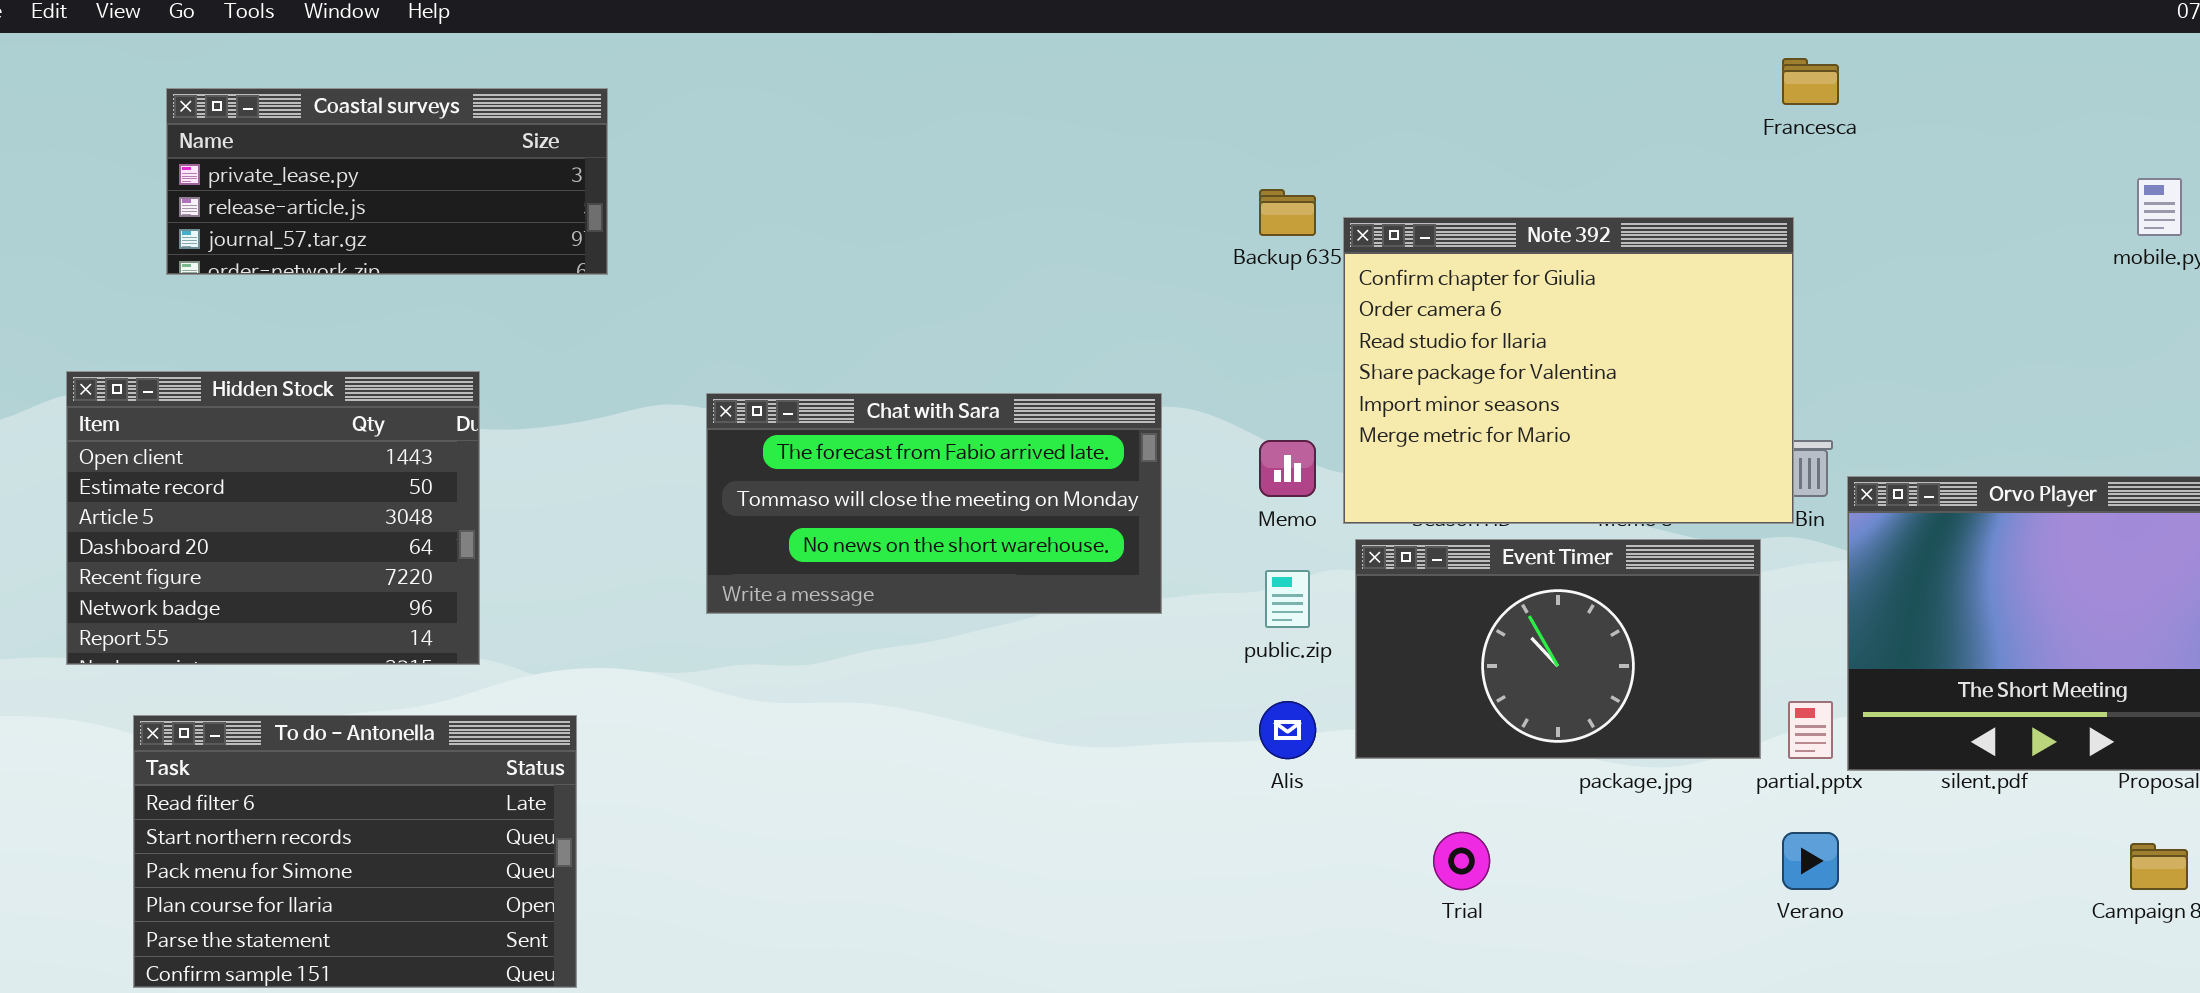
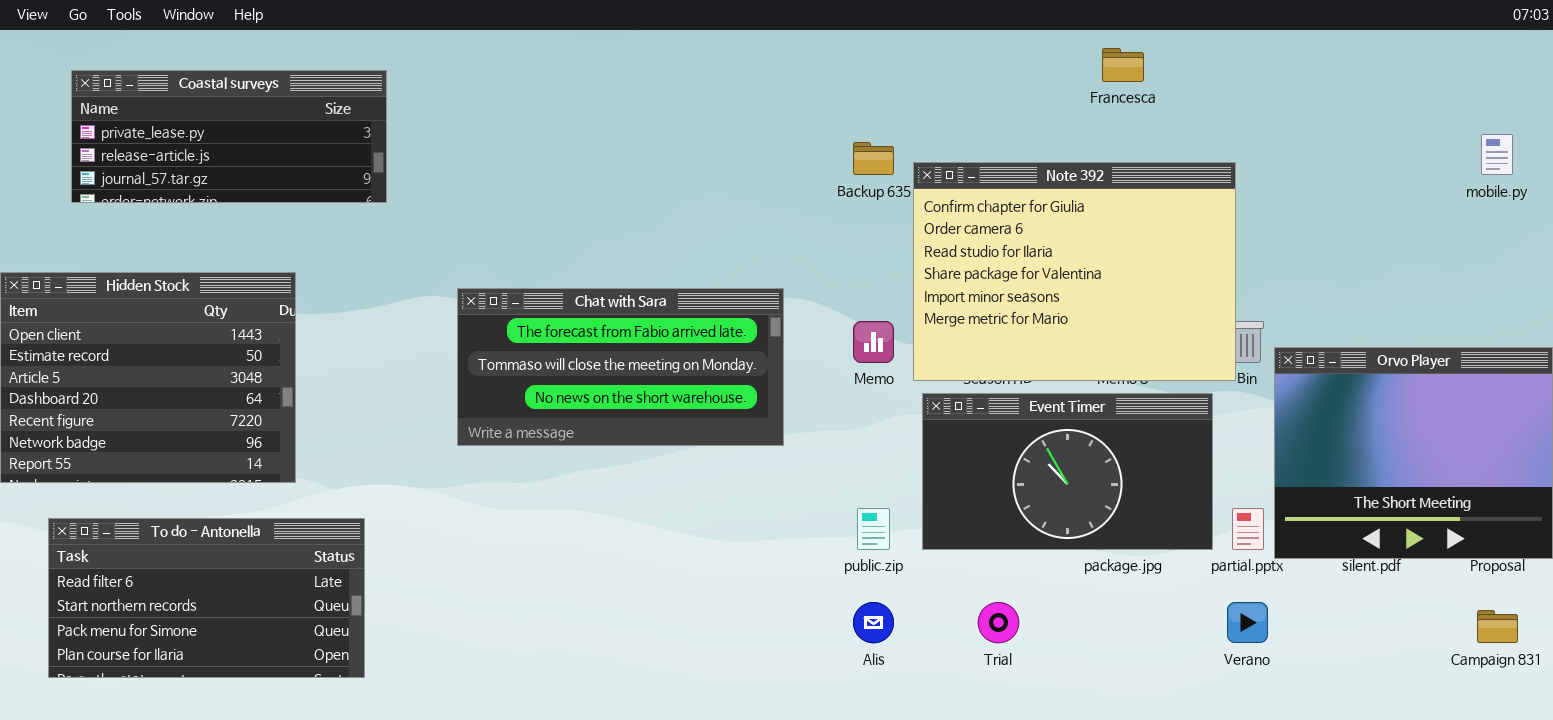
Francesca: [1782,58,1839,105] -> [1102,48,1144,82], moved
public.zip: [1265,570,1310,628] -> [857,508,890,550], moved
Alis: [1259,701,1316,759] -> [853,602,894,643], moved
To do - Antonella: [133,715,577,988] -> [48,518,365,678], resized

